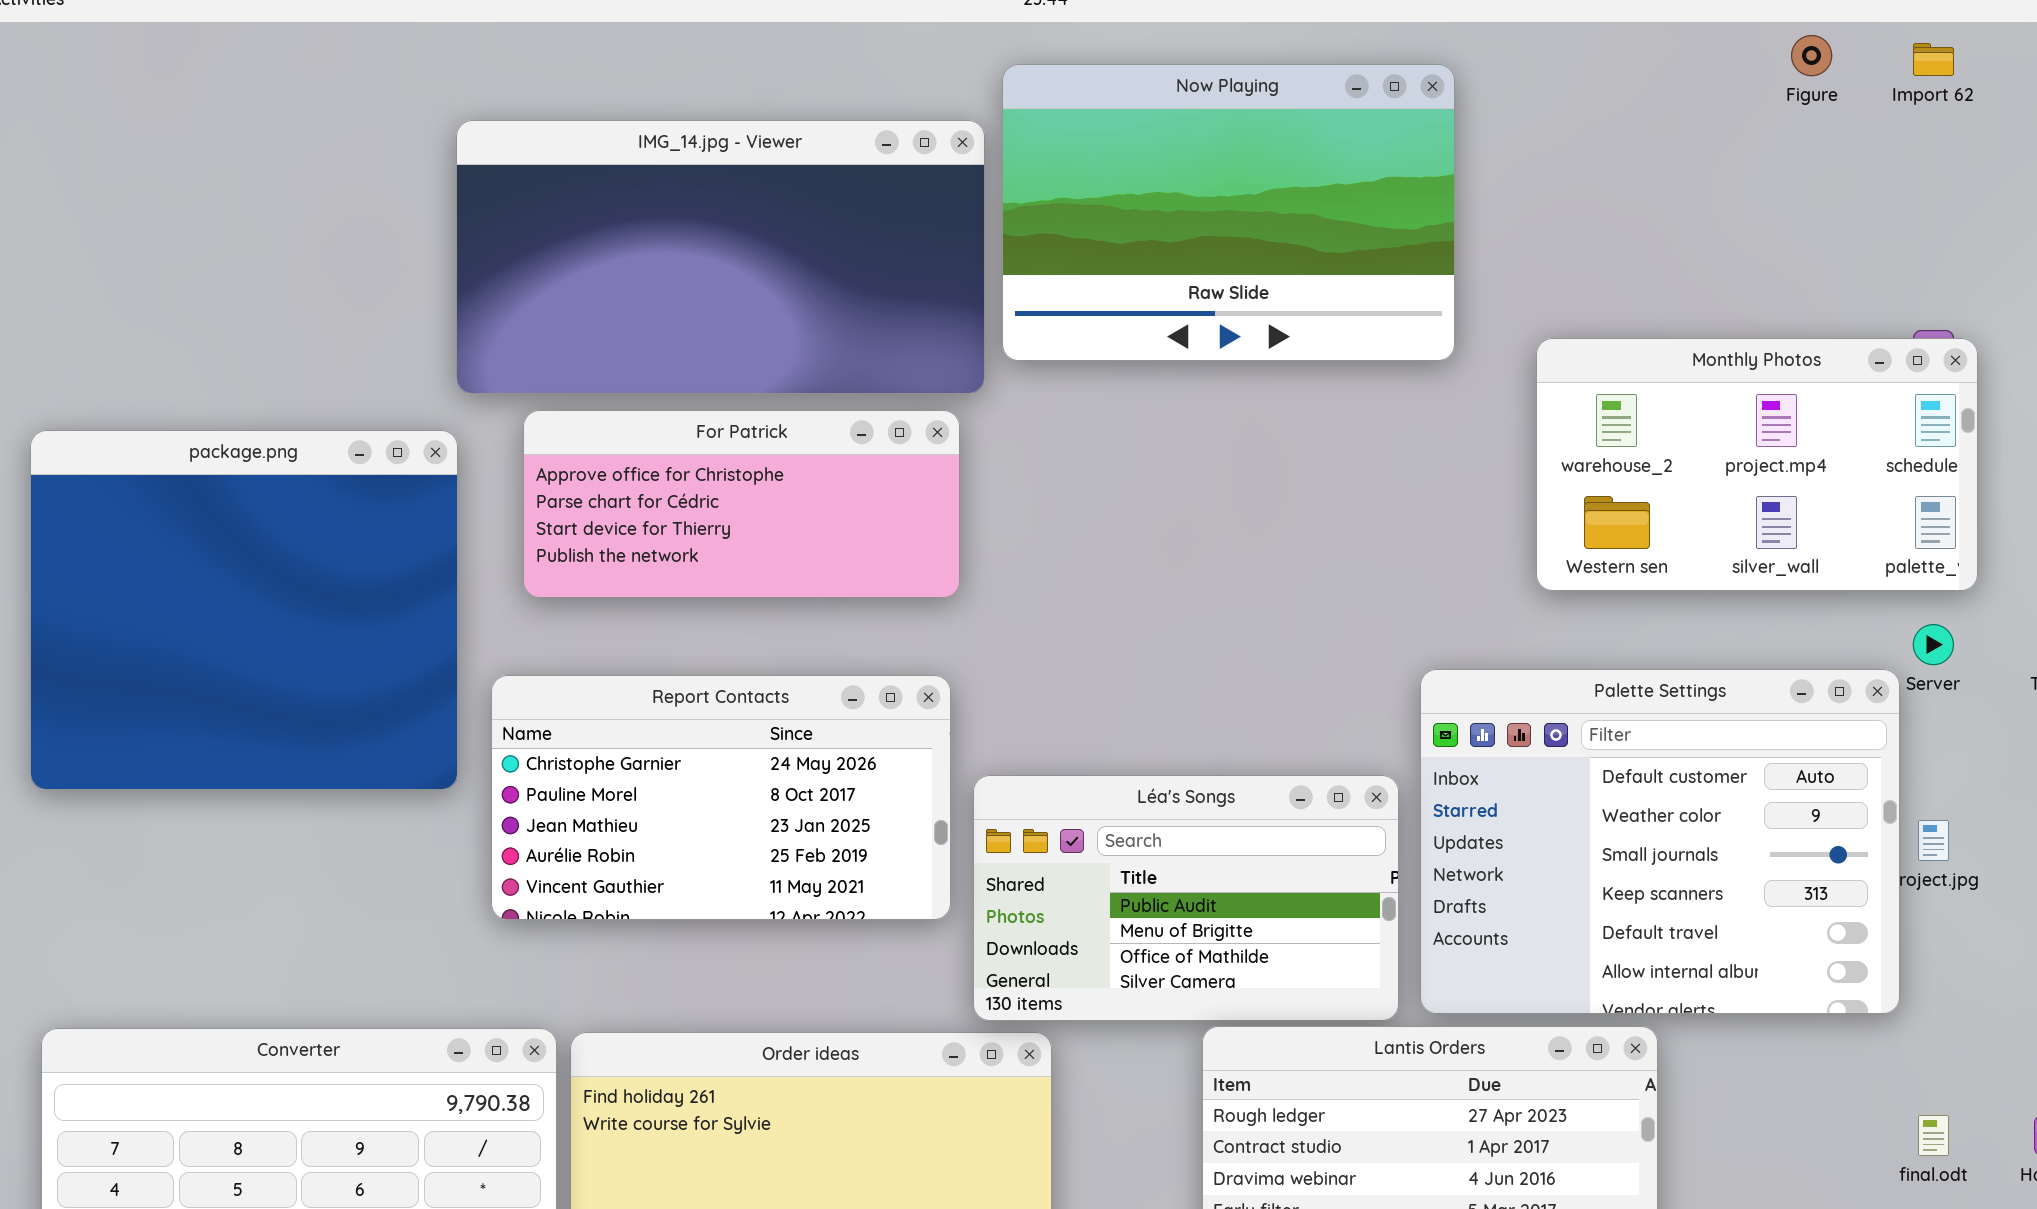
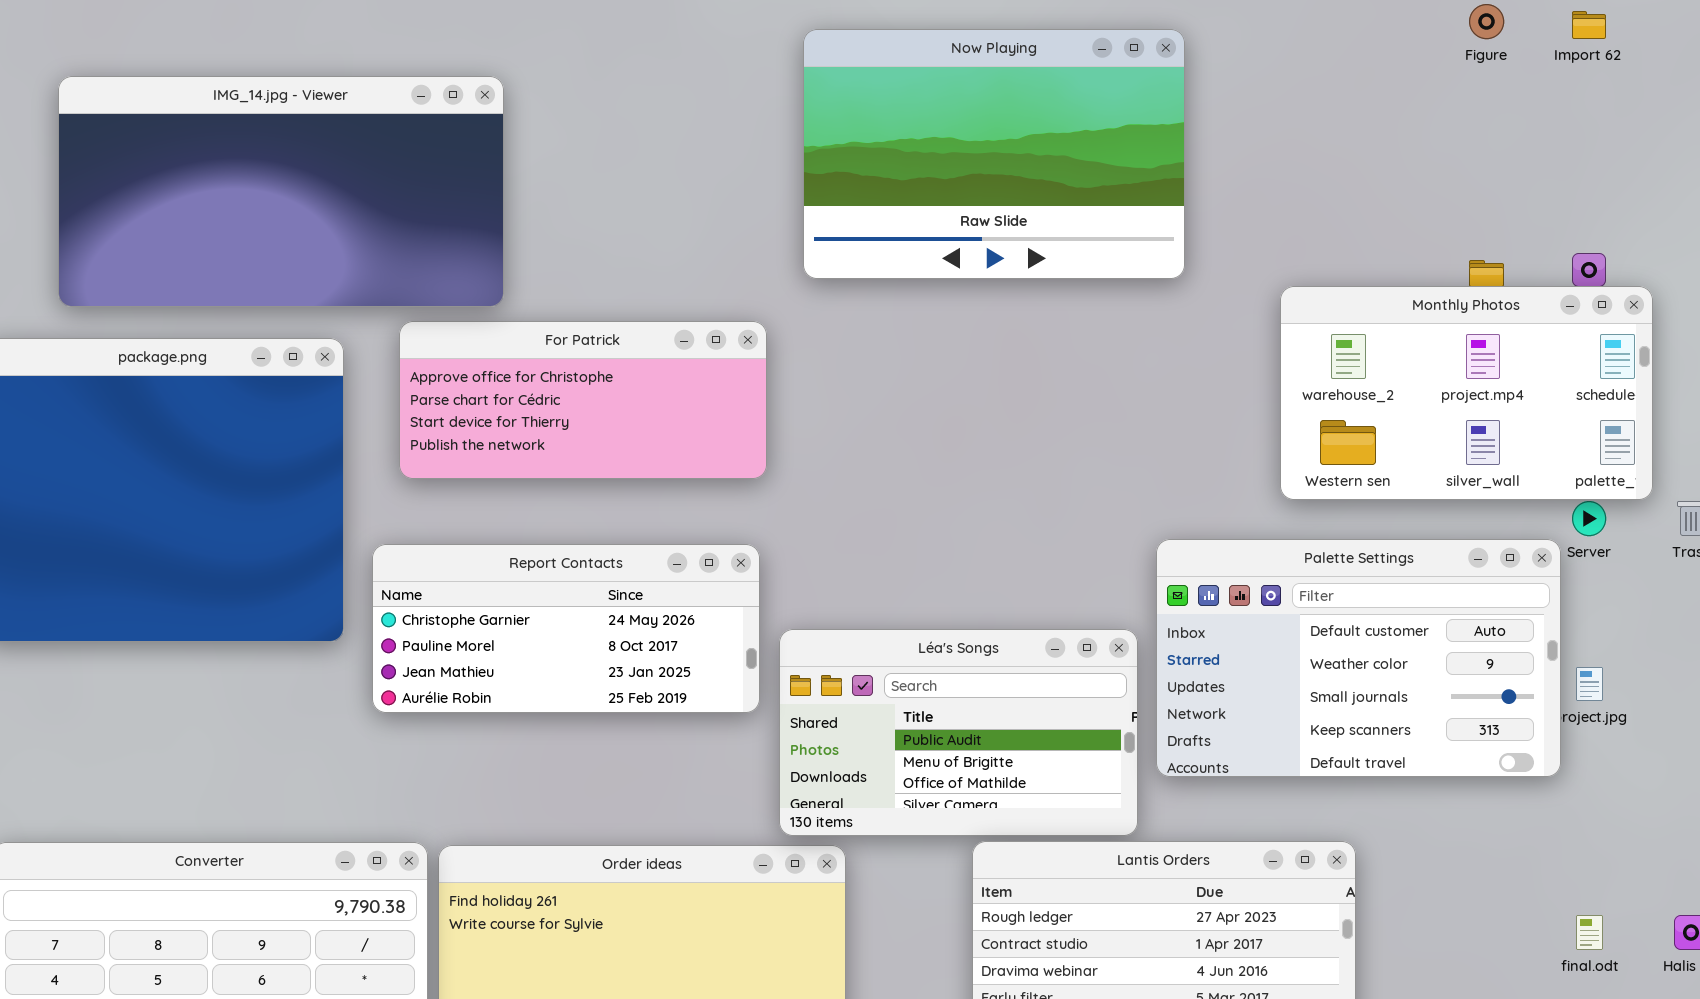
IMG_14.jpg - Viewer: [456,120,985,394] -> [58,76,504,307], moved
Monthly Photos: [1536,338,1978,591] -> [1280,286,1653,500], moved
Palette Settings: [1420,669,1900,1014] -> [1156,539,1561,777], resized
Report Contacts: [491,675,951,920] -> [372,544,760,713], resized

